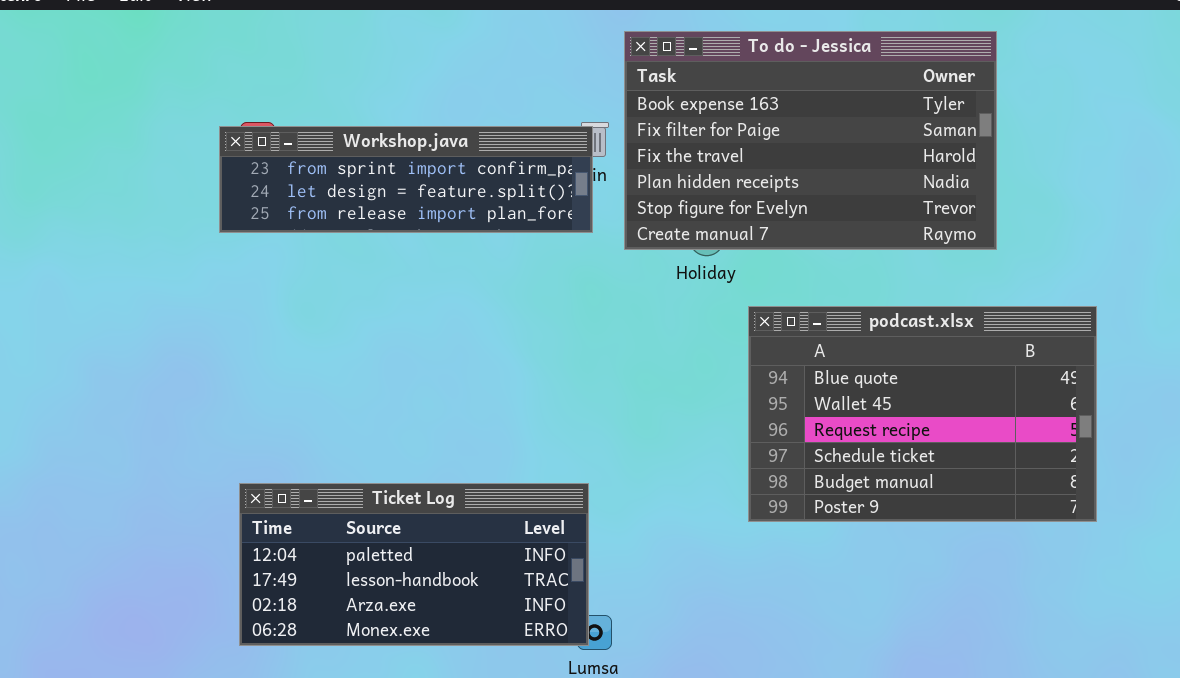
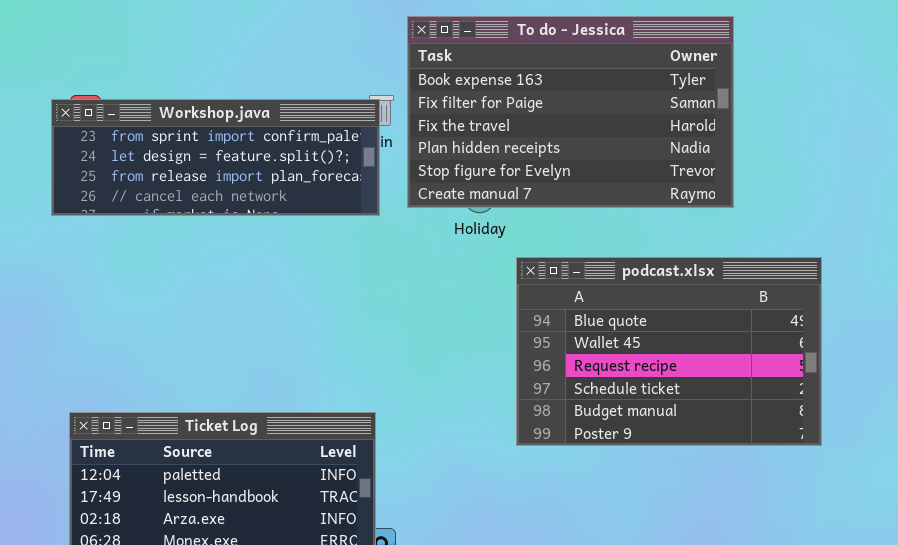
Workshop.java: [219,126,593,233] -> [51,99,380,216], resized

